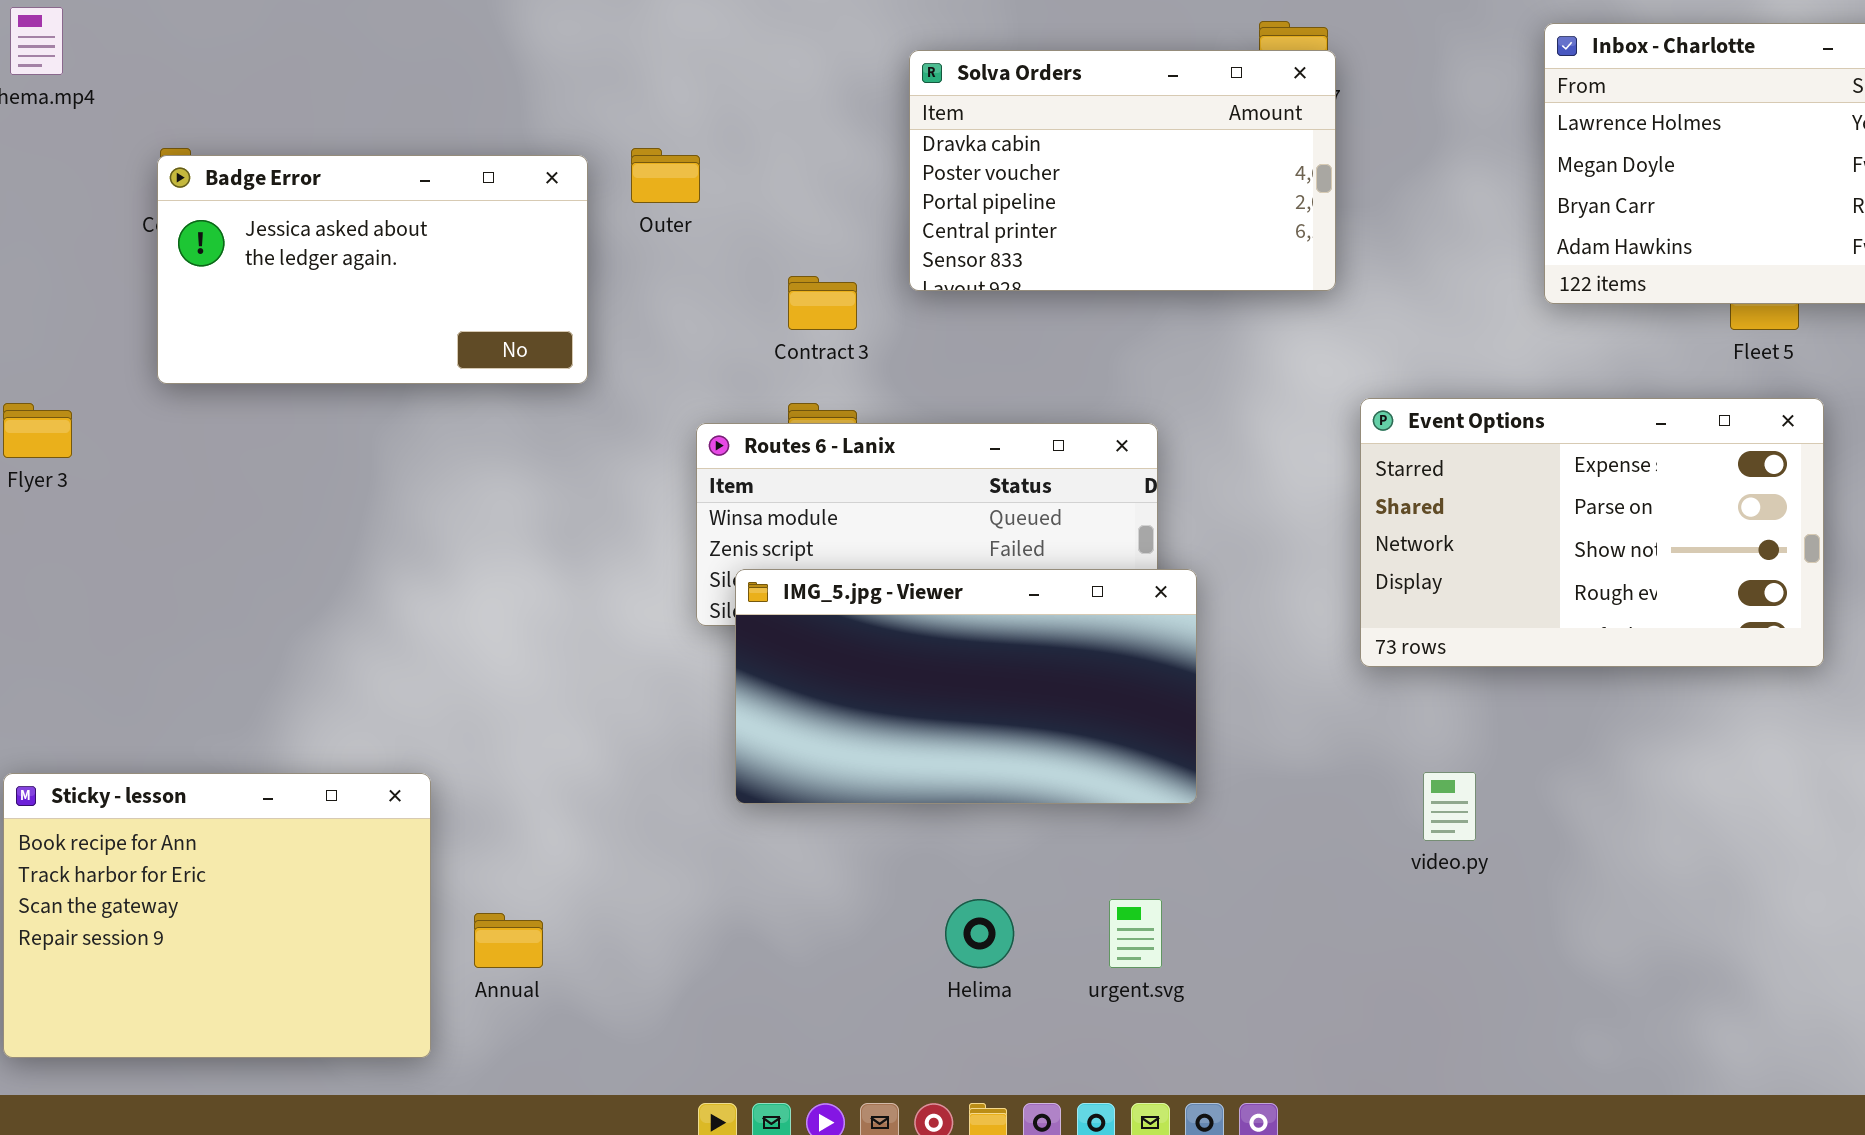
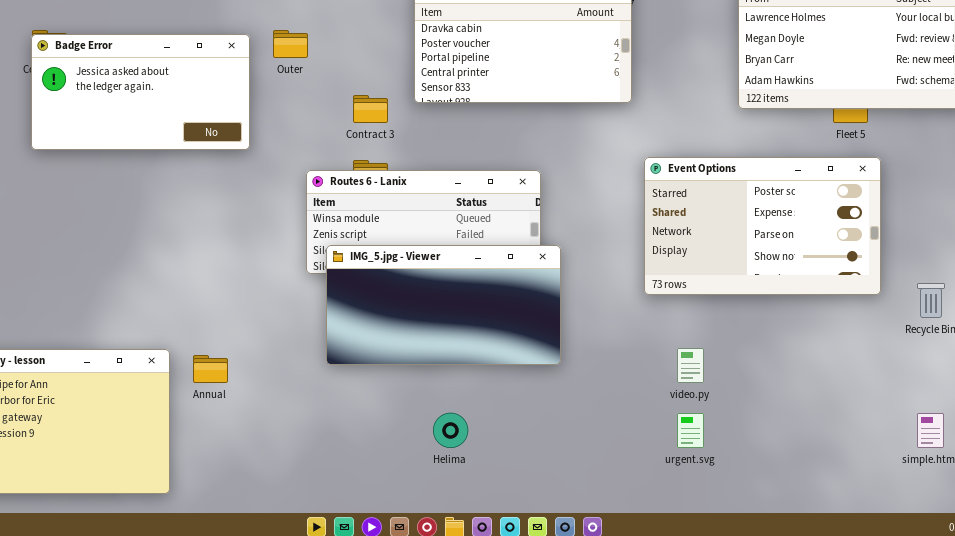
Event Options: [1360,398,1824,667] -> [644,157,881,295], scrolled up 1 row
urgent.svg: [1109,899,1162,968] -> [677,413,704,448], moved
Annual: [474,913,543,968] -> [193,355,228,383], moved

